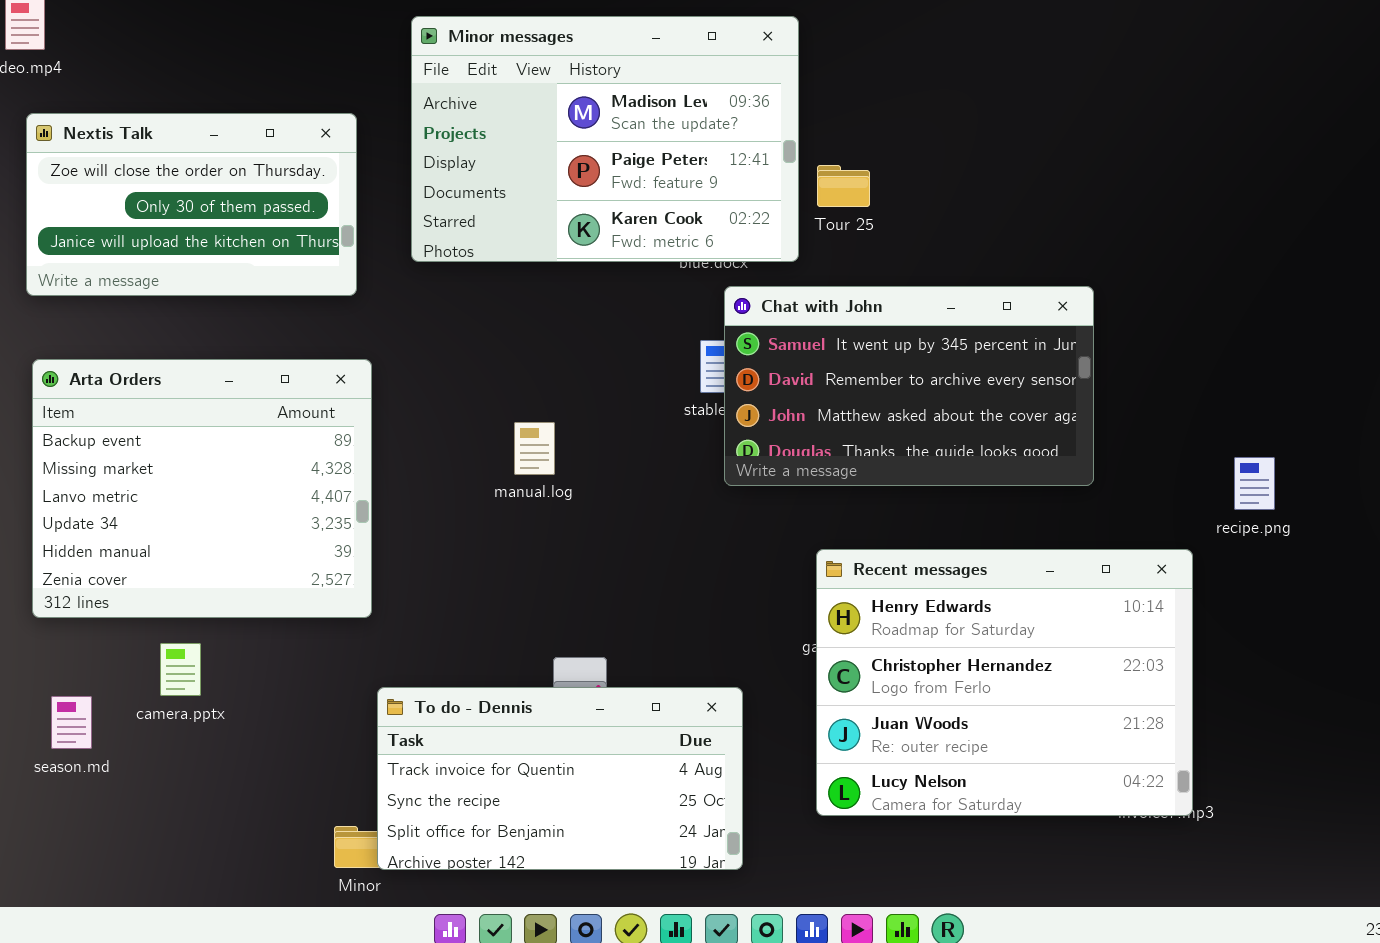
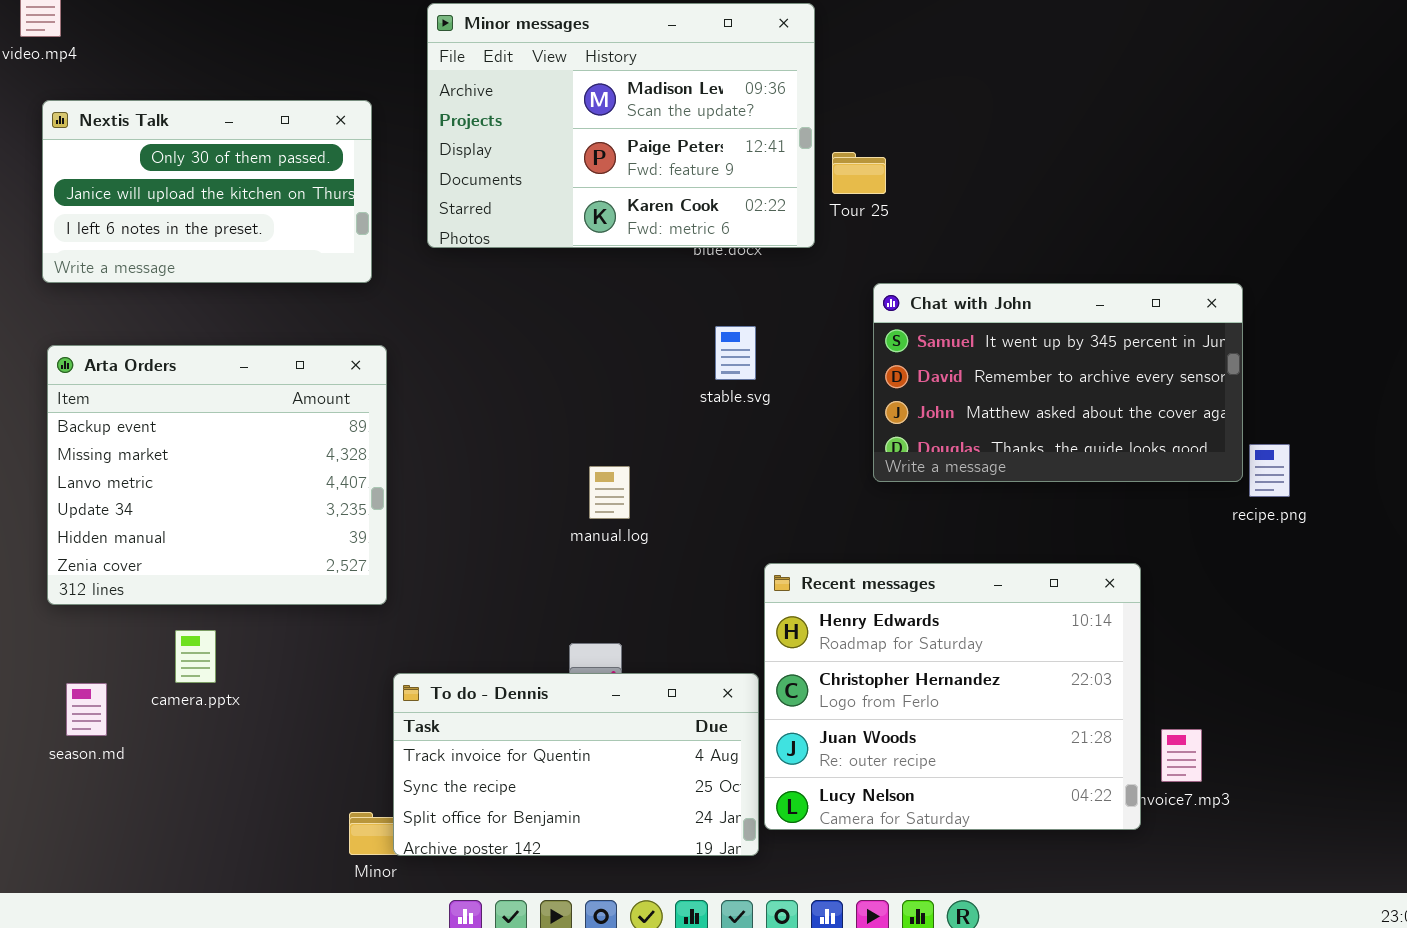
Nextis Talk: [26,113,357,296] -> [42,100,372,283], scrolled down 1 row
Chat with John: [724,286,1094,486] -> [873,283,1243,482], moved
manual.log: [514,422,555,475] -> [589,466,630,519], moved
Recent messages: [816,549,1193,816] -> [764,563,1141,830], moved

